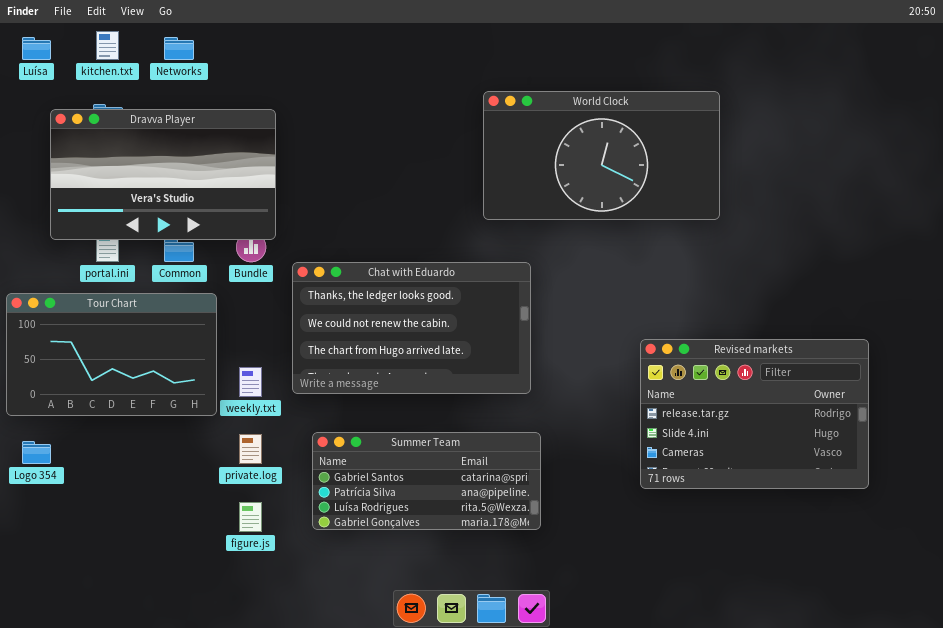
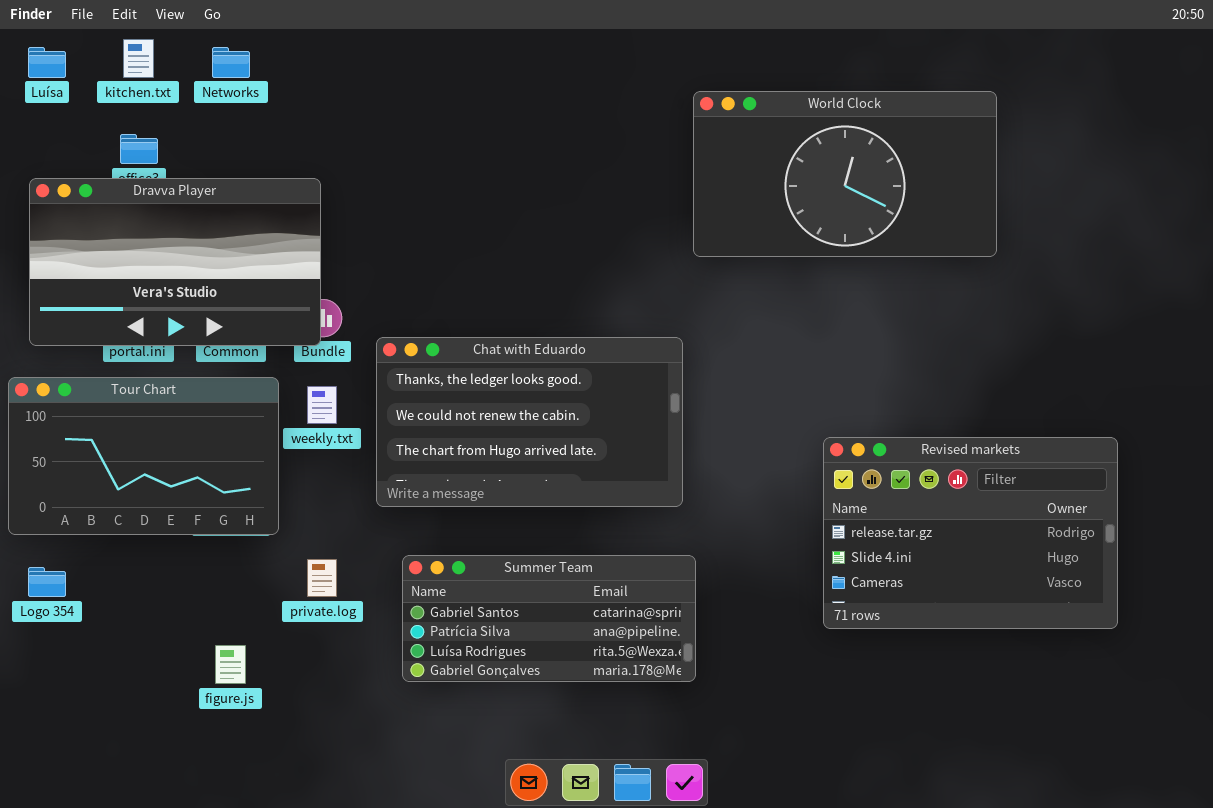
World Clock: [483,91,720,220] -> [693,91,997,257], moved
Dravva Player: [50,109,276,240] -> [29,178,321,346], moved
weekly.txt: [239,367,262,397] -> [307,386,337,424], moved
figure.js: [239,502,262,532] -> [215,645,246,684], moved

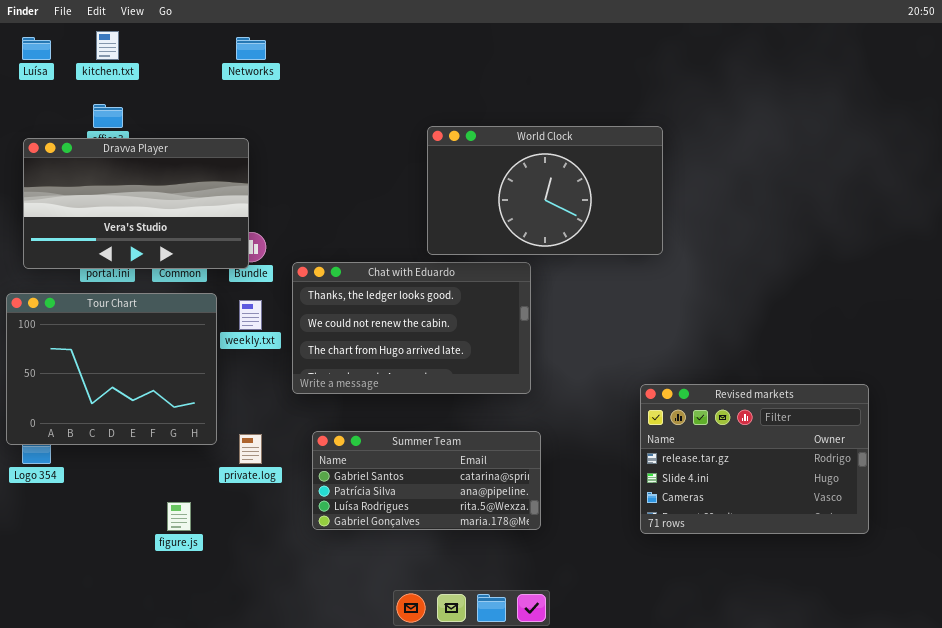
Networks: [212,47,250,78] -> [236,37,266,60], moved
World Clock: [693,91,997,257] -> [427,126,663,255], moved
Tour Chart: [8,377,279,535] -> [6,293,217,445], resized
Revised markets: [823,437,1118,629] -> [640,384,869,534], moved

